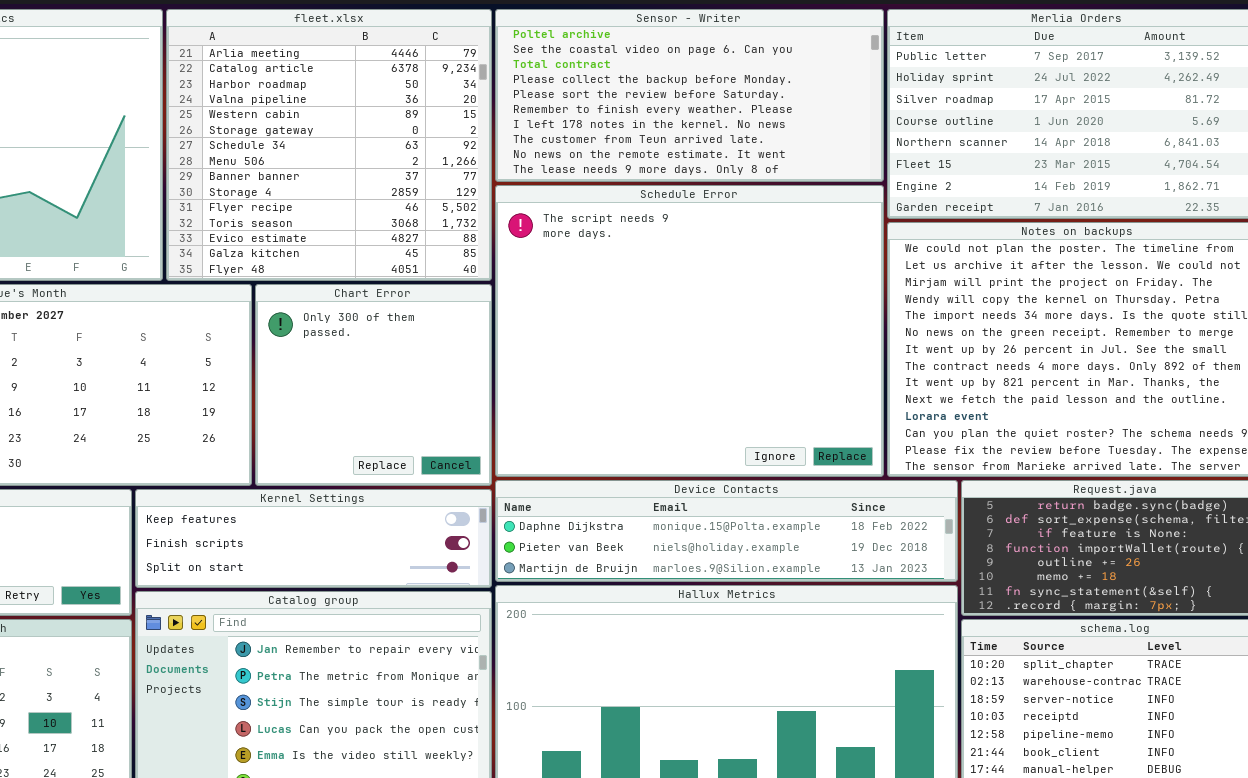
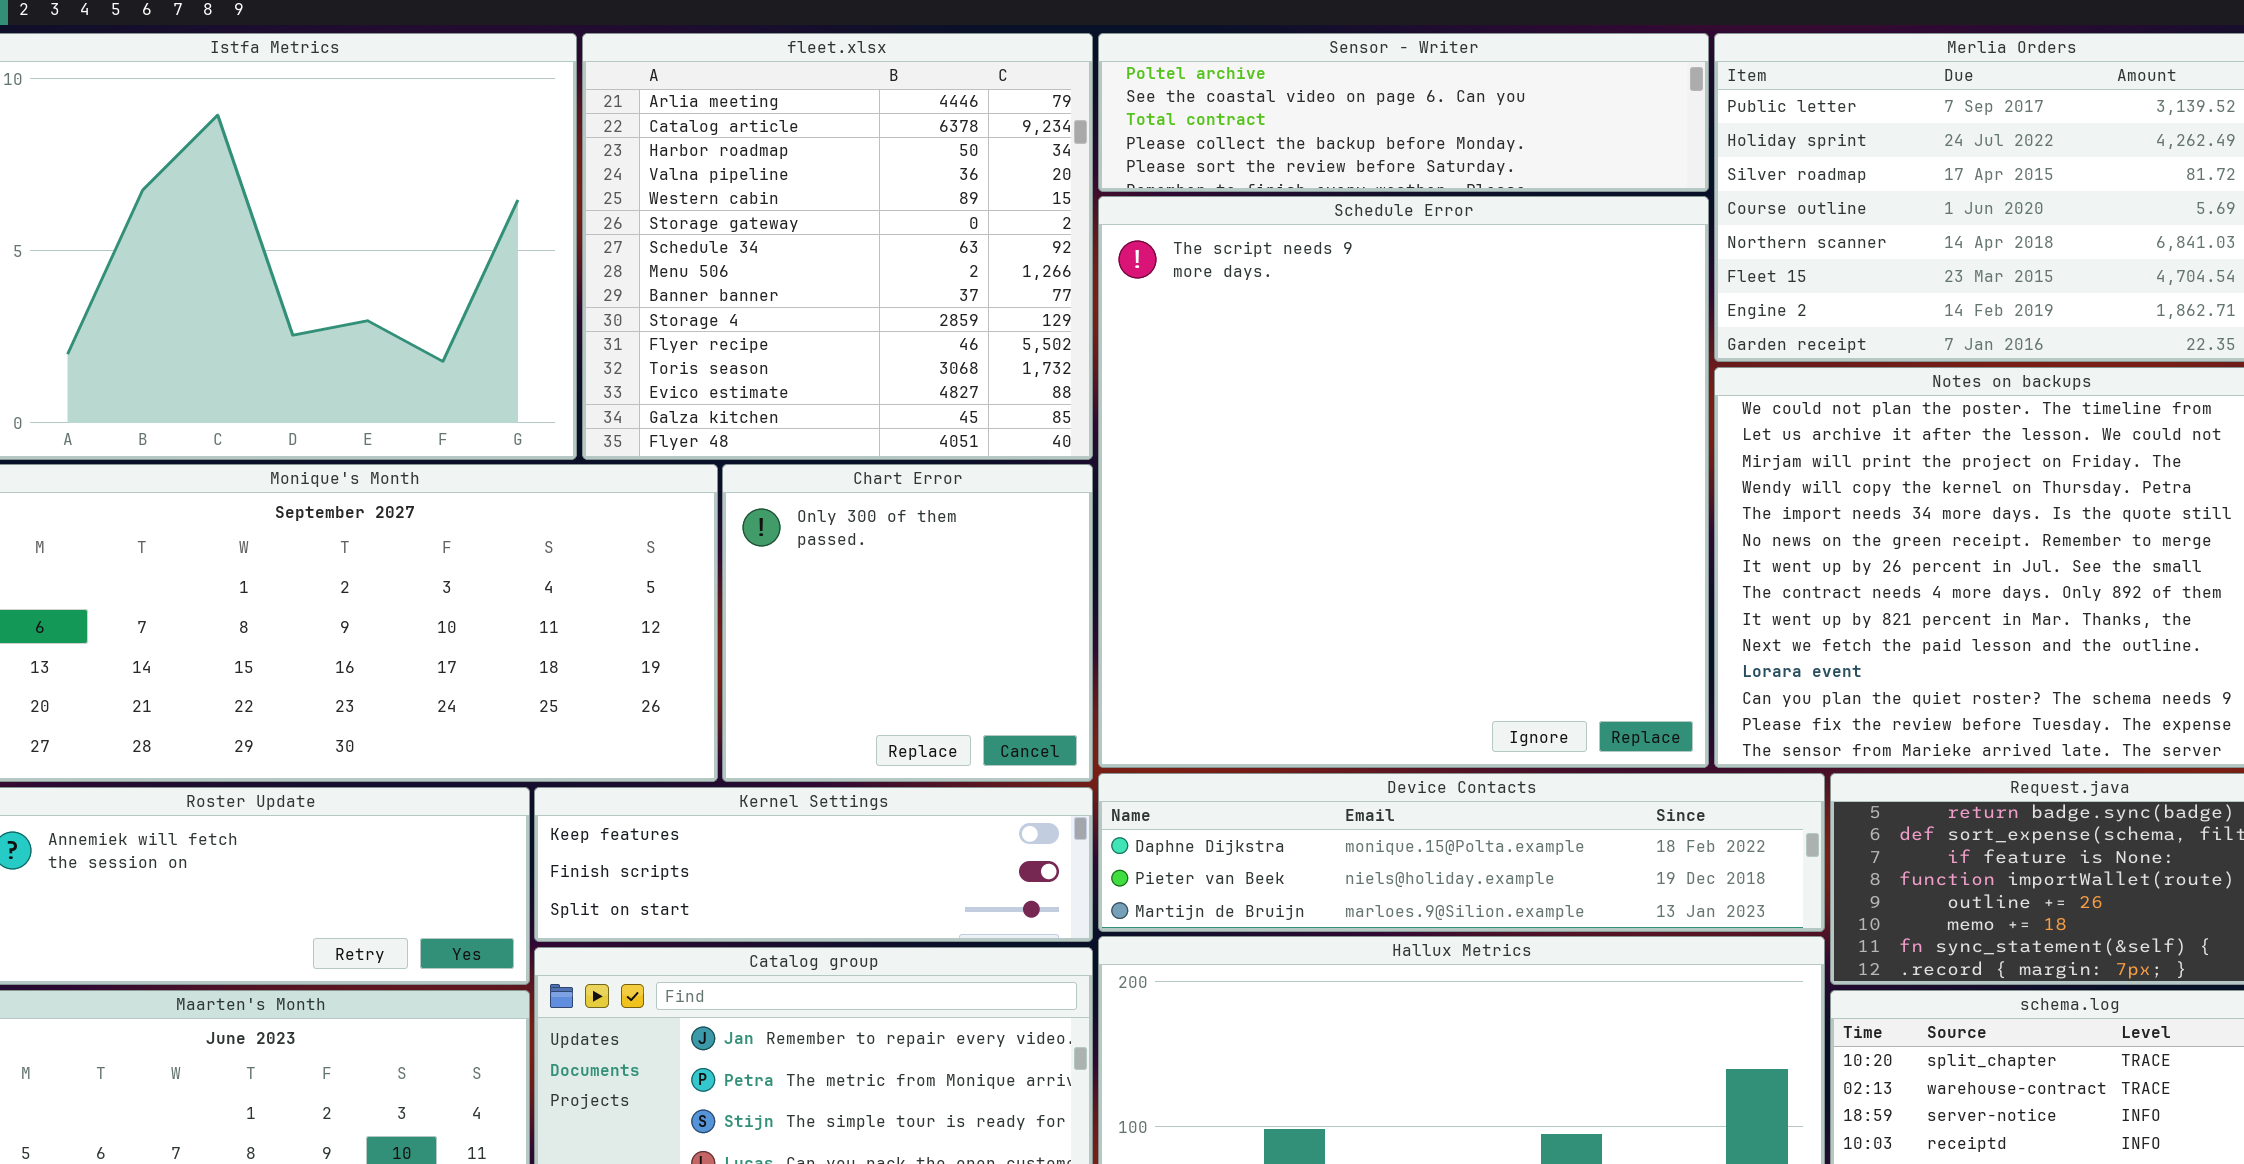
Sensor - Writer: [495,9,884,182] -> [1098,33,1709,192], resized
Schedule Error: [495,185,884,477] -> [1098,196,1709,768], resized

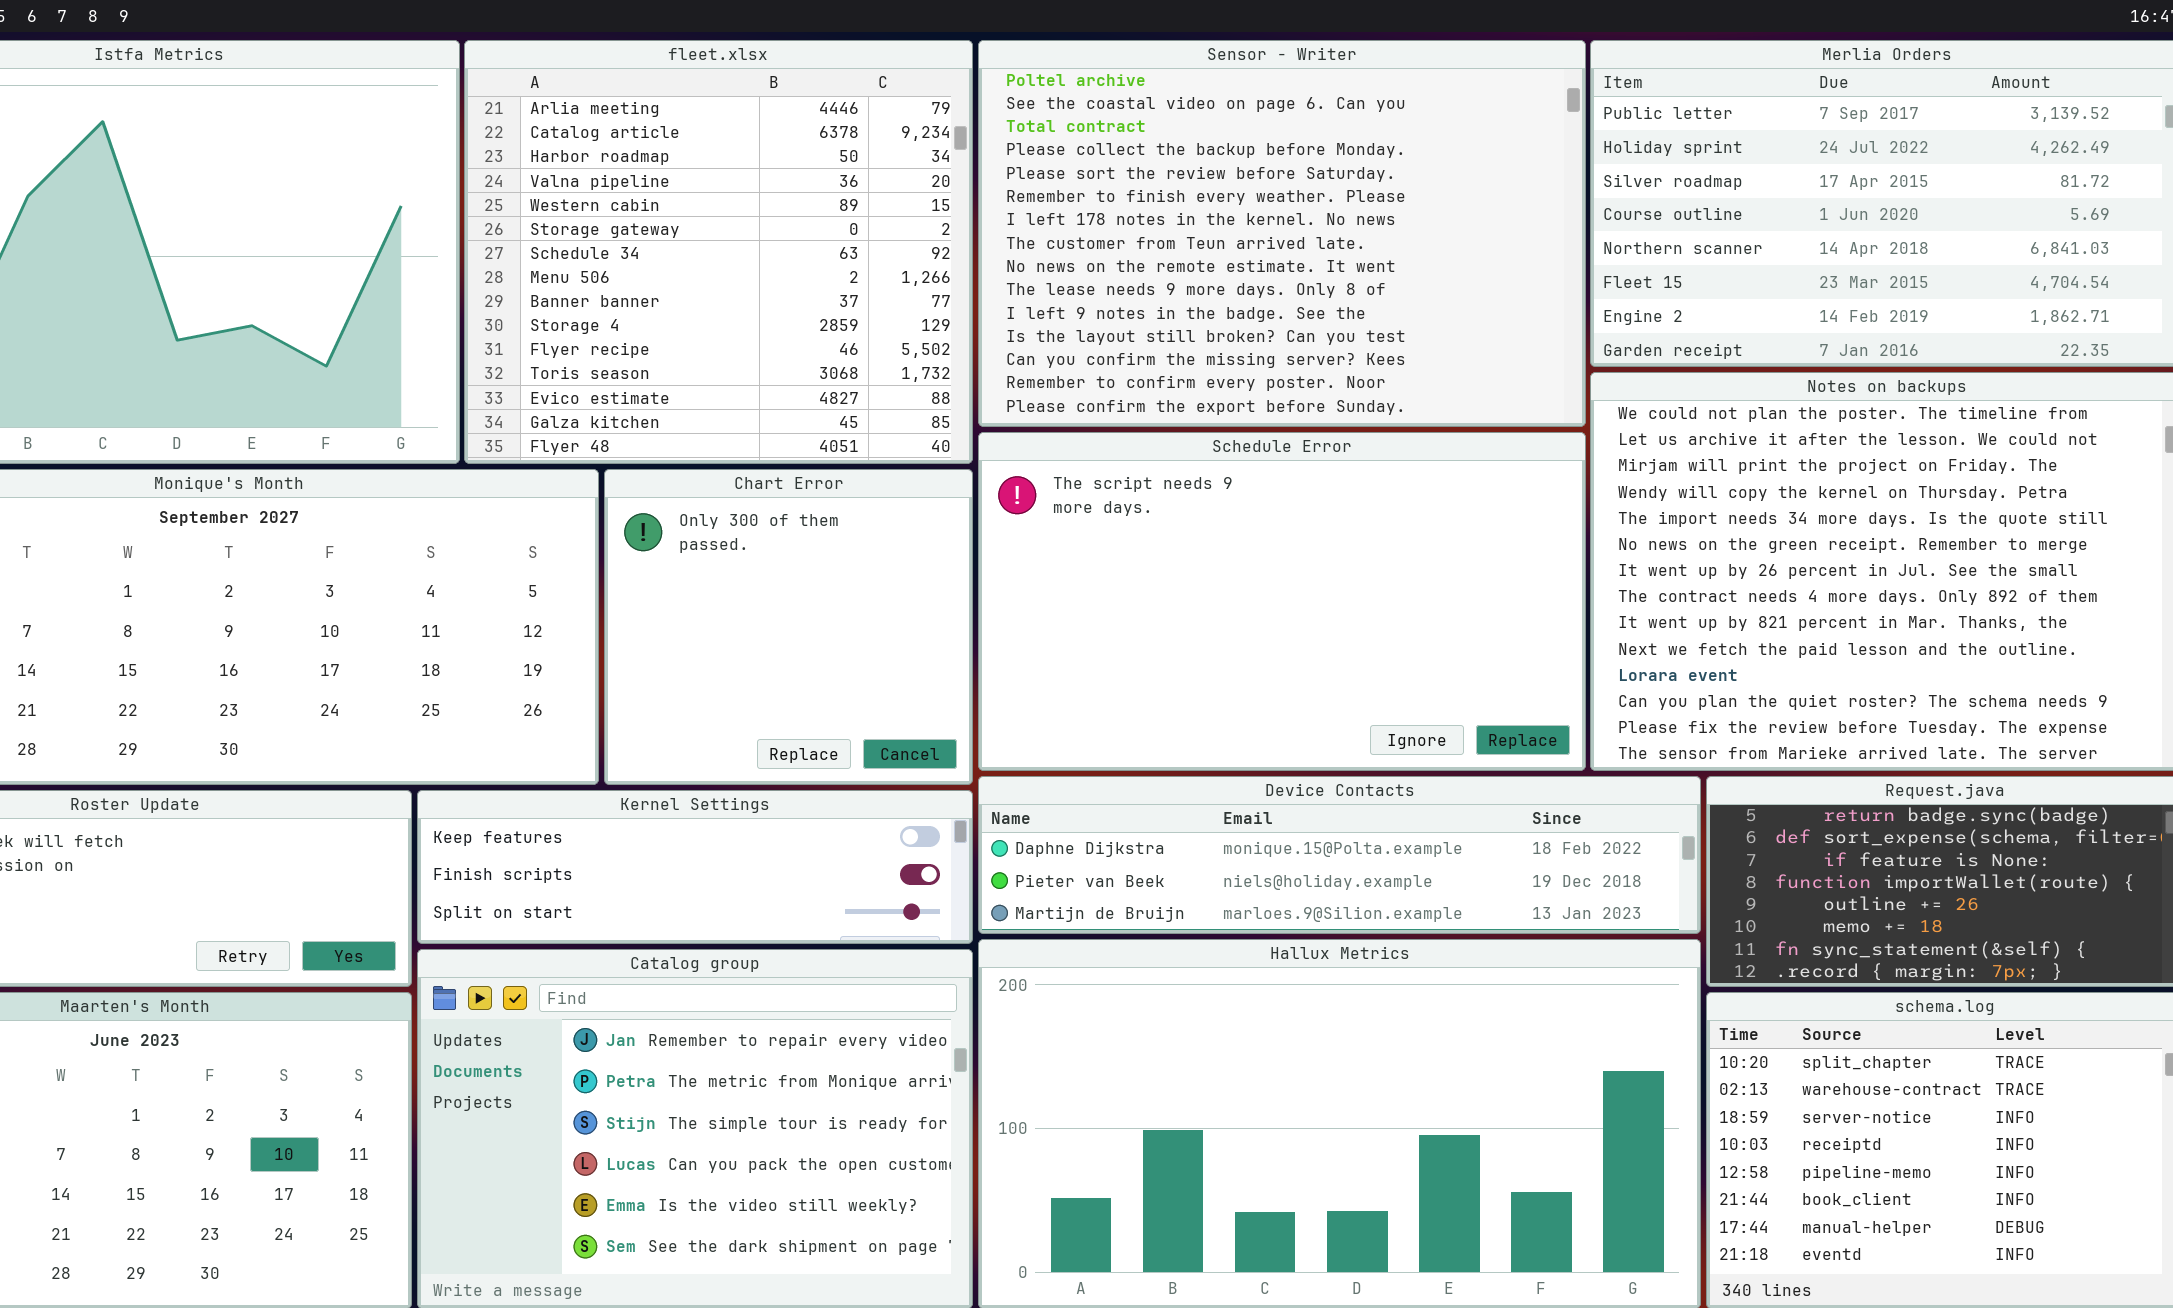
Sensor - Writer: [1098,33,1709,192] -> [978,40,1586,427], resized
Schedule Error: [1098,196,1709,768] -> [978,432,1586,771], resized

